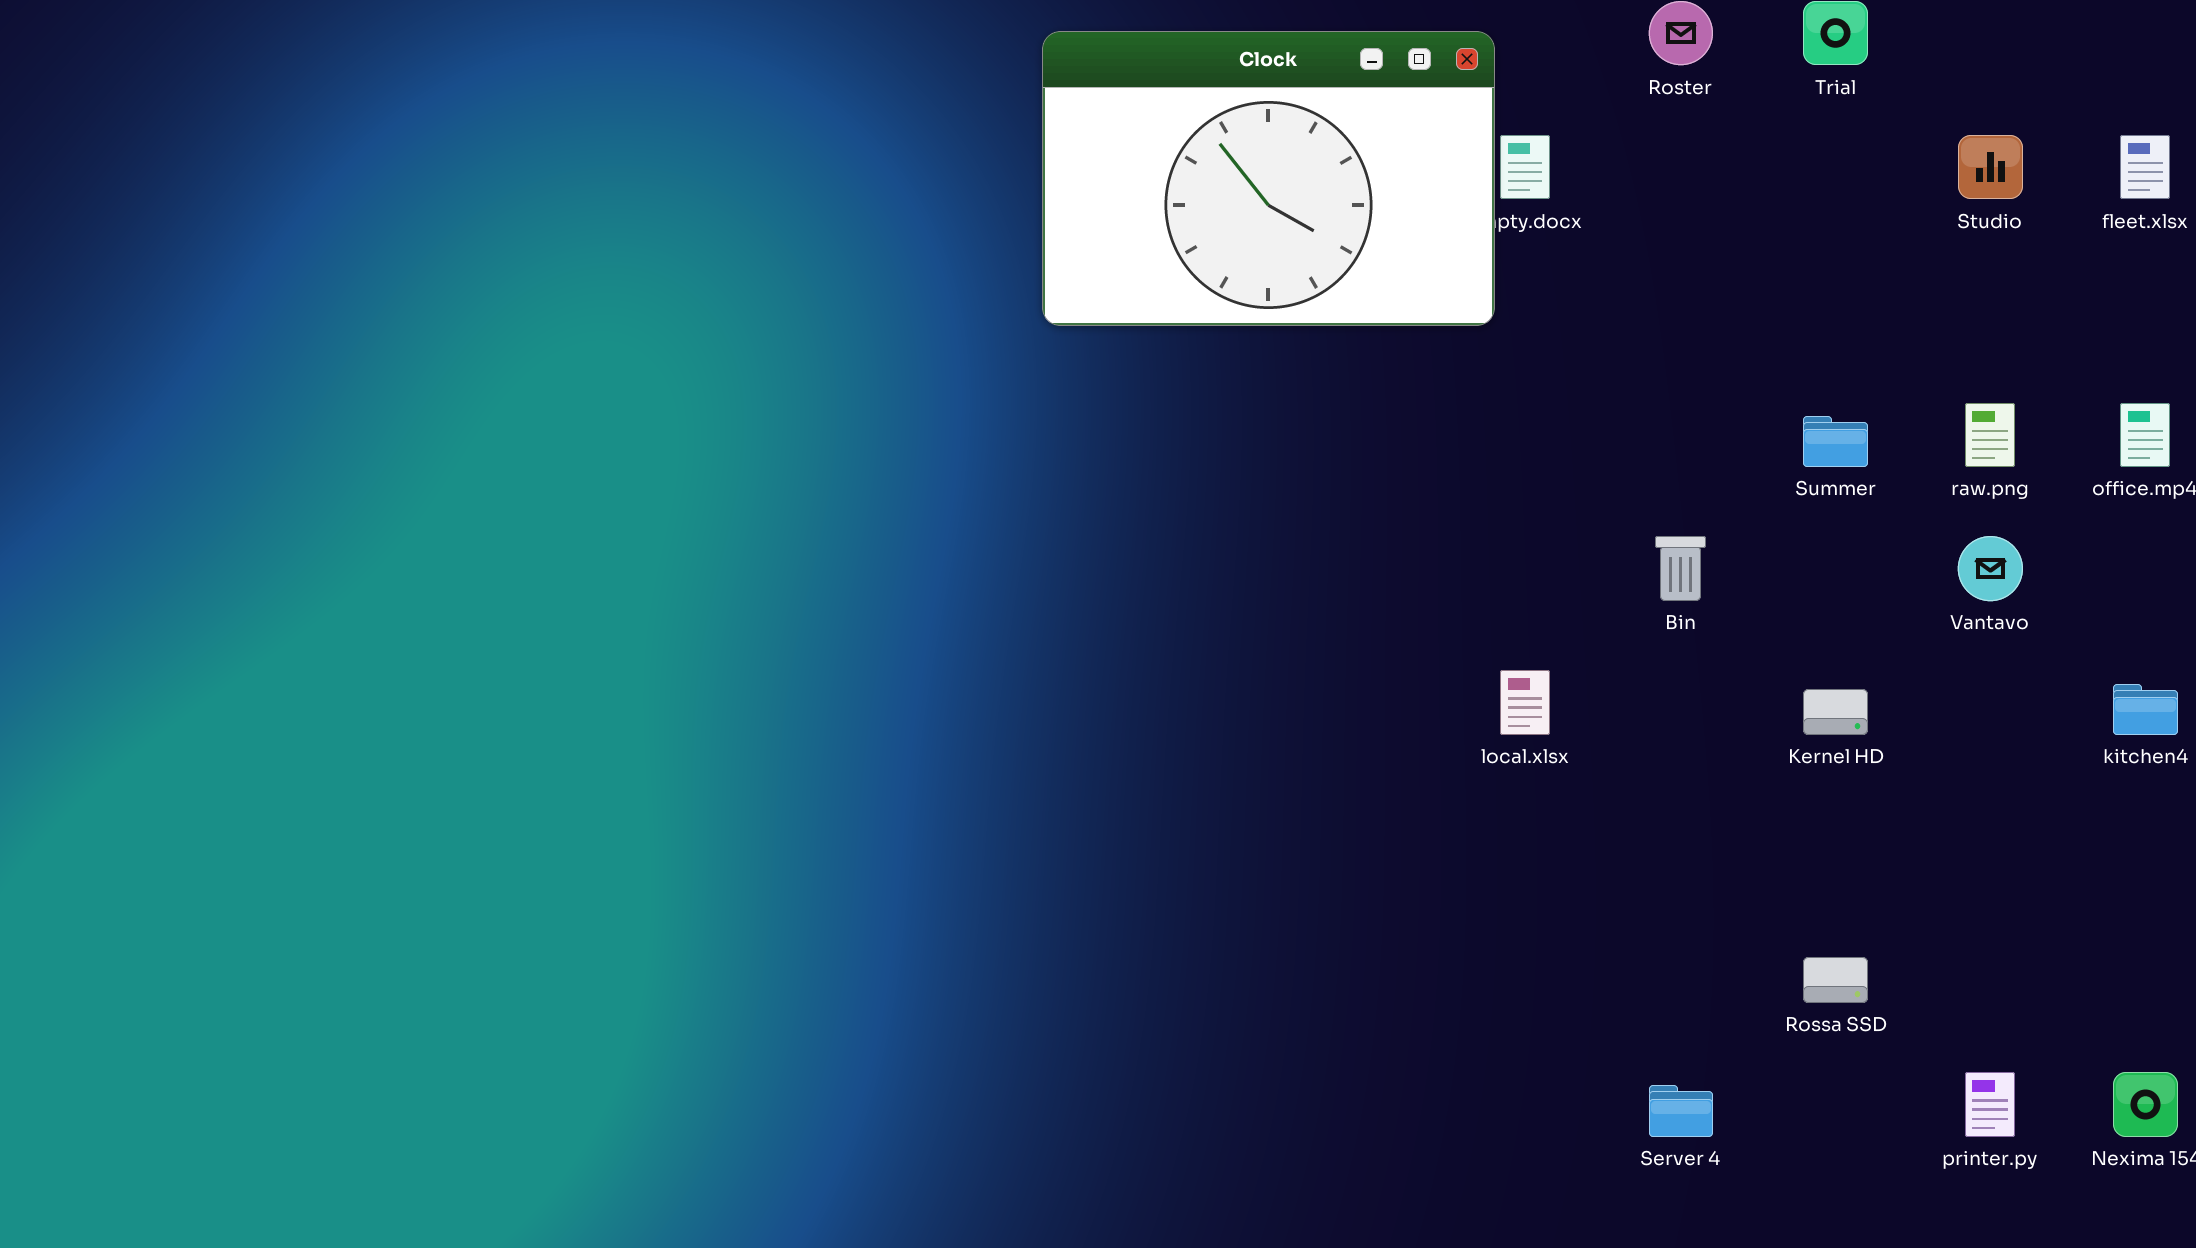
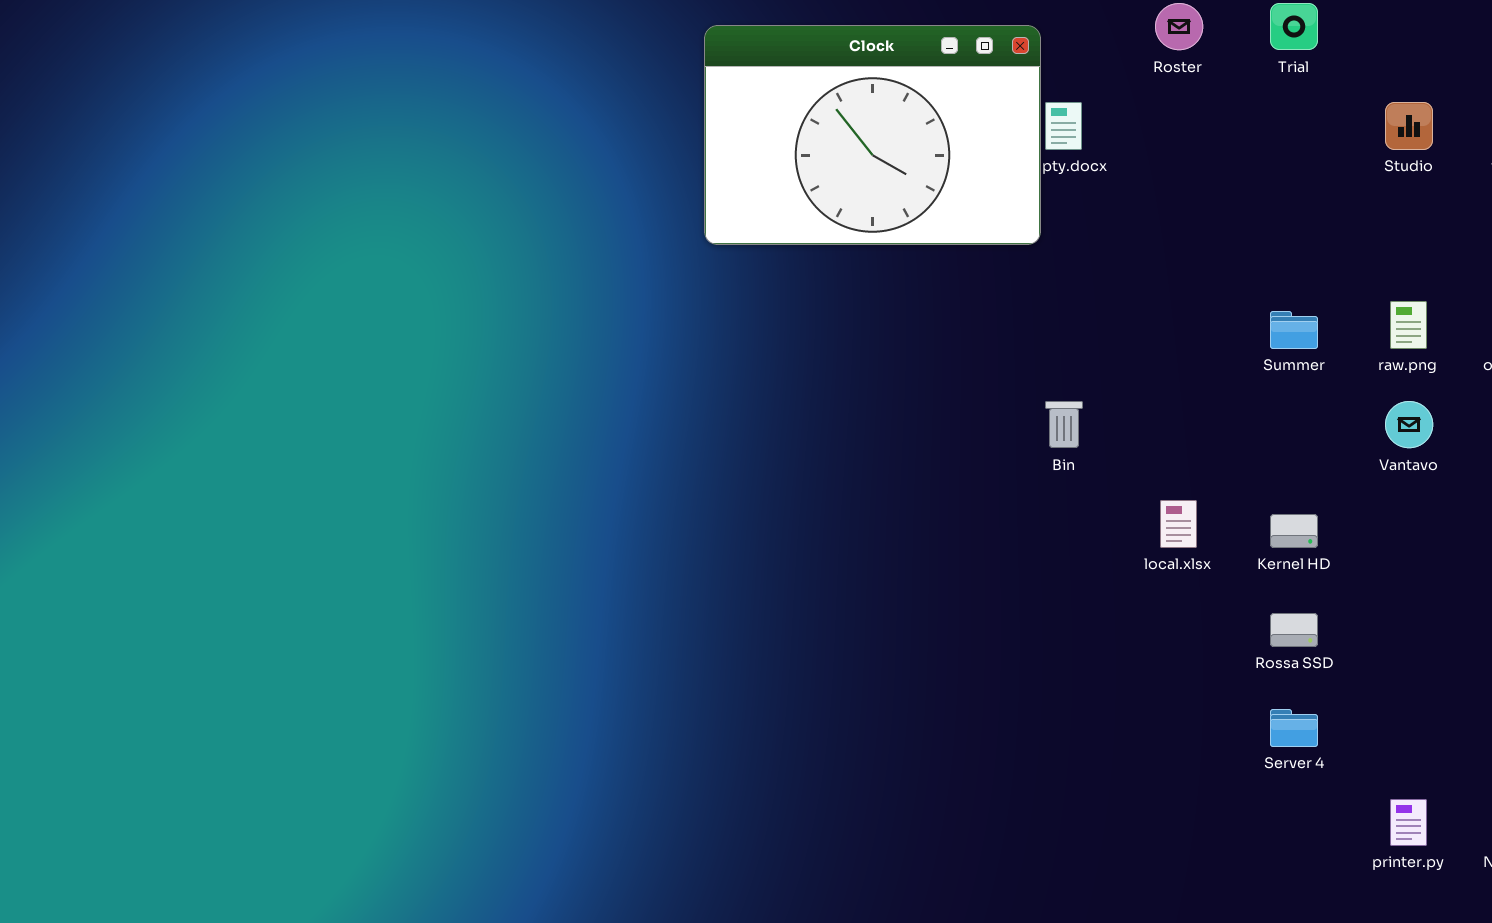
Bin: [1655,536,1706,601] -> [1045,401,1083,448], moved
local.xlsx: [1500,670,1550,735] -> [1160,500,1197,548], moved
Rossa SSD: [1803,957,1868,1003] -> [1270,613,1318,647], moved
Server 4: [1649,1085,1713,1137] -> [1270,709,1318,747], moved

